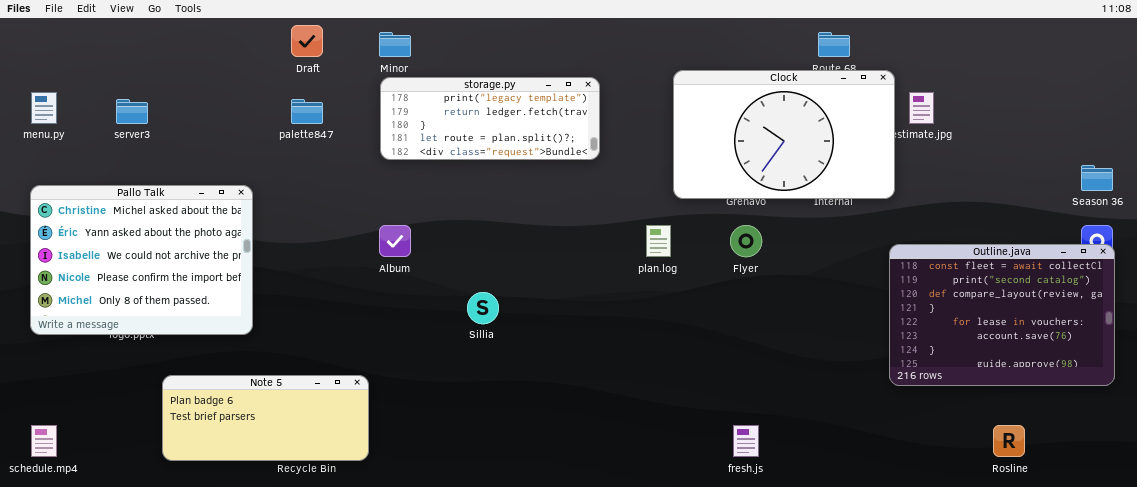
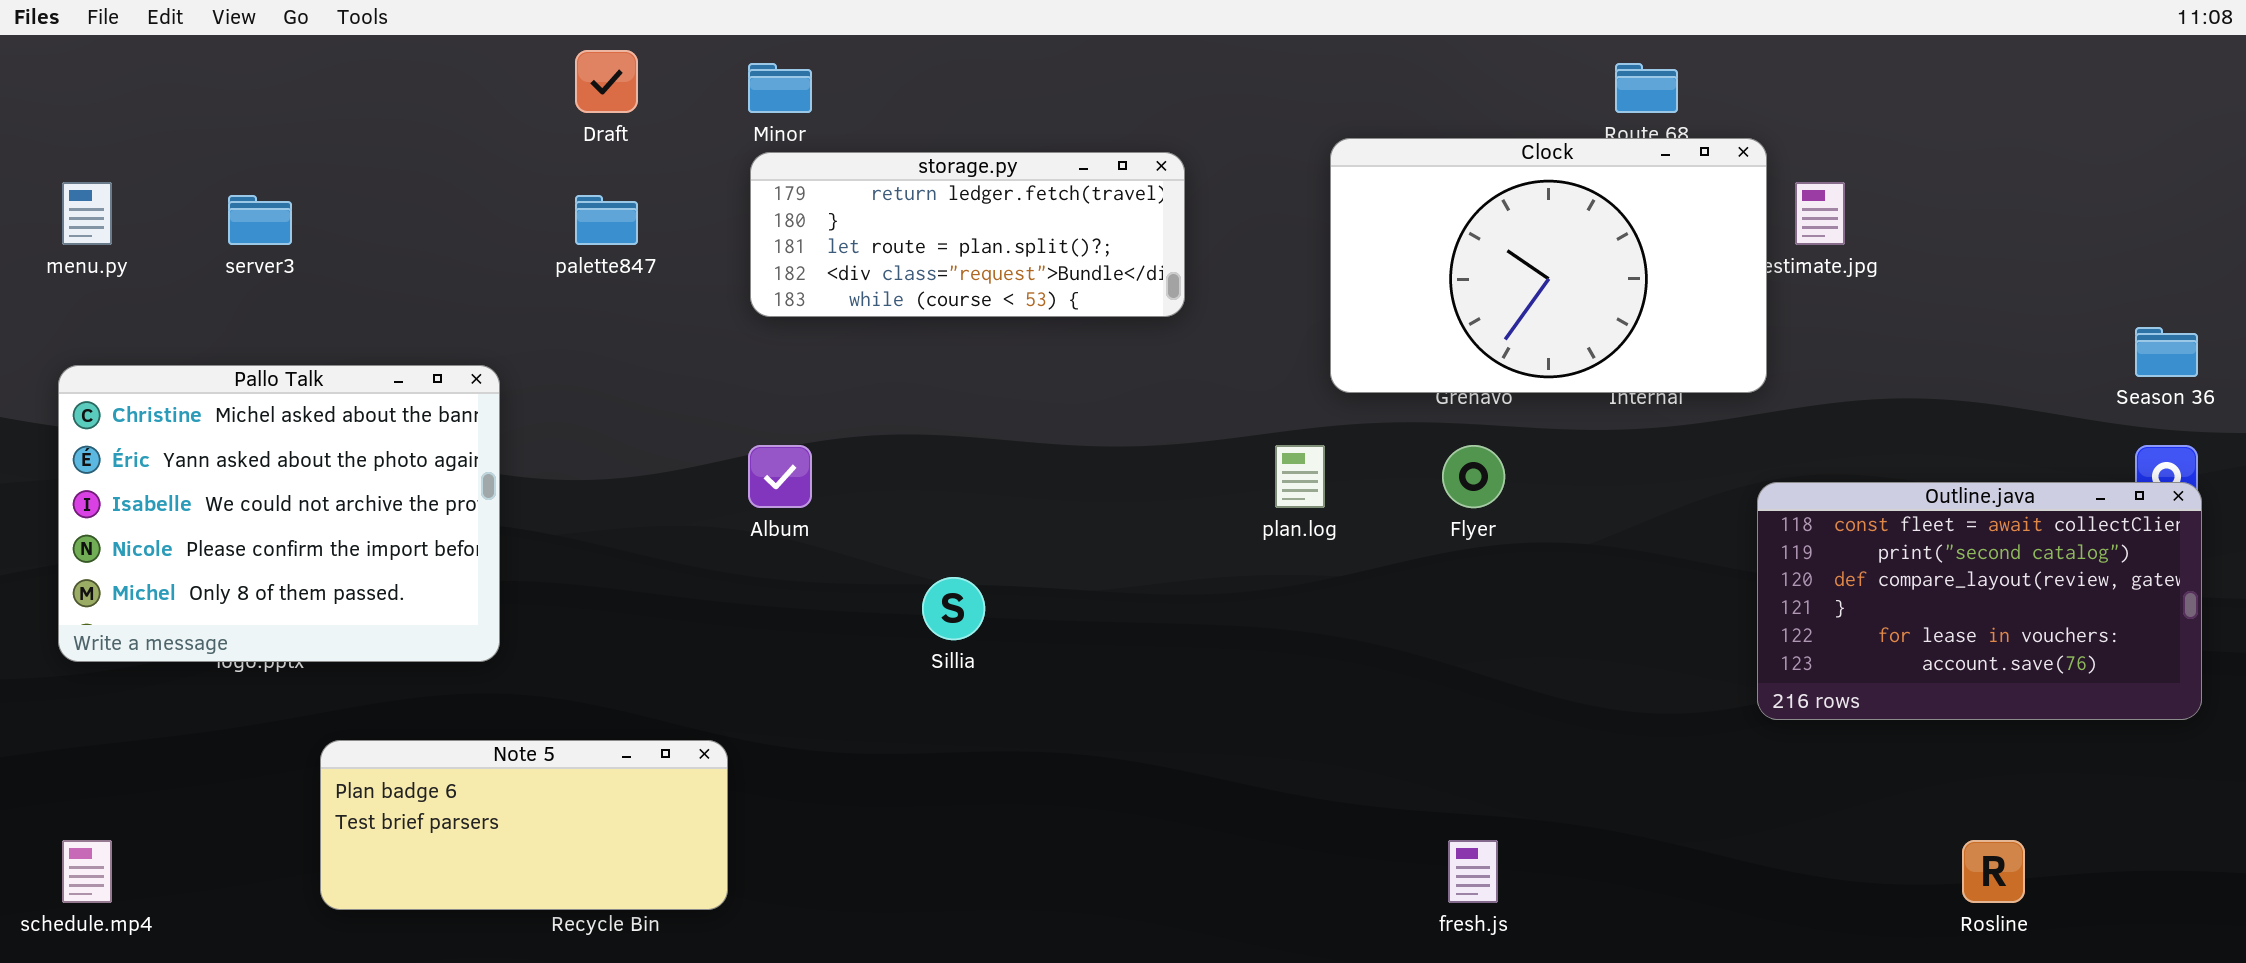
storage.py: [380,77,600,160] -> [750,152,1185,317], scrolled down 1 row
Outline.java: [889,244,1115,386] -> [1757,482,2202,720], resized

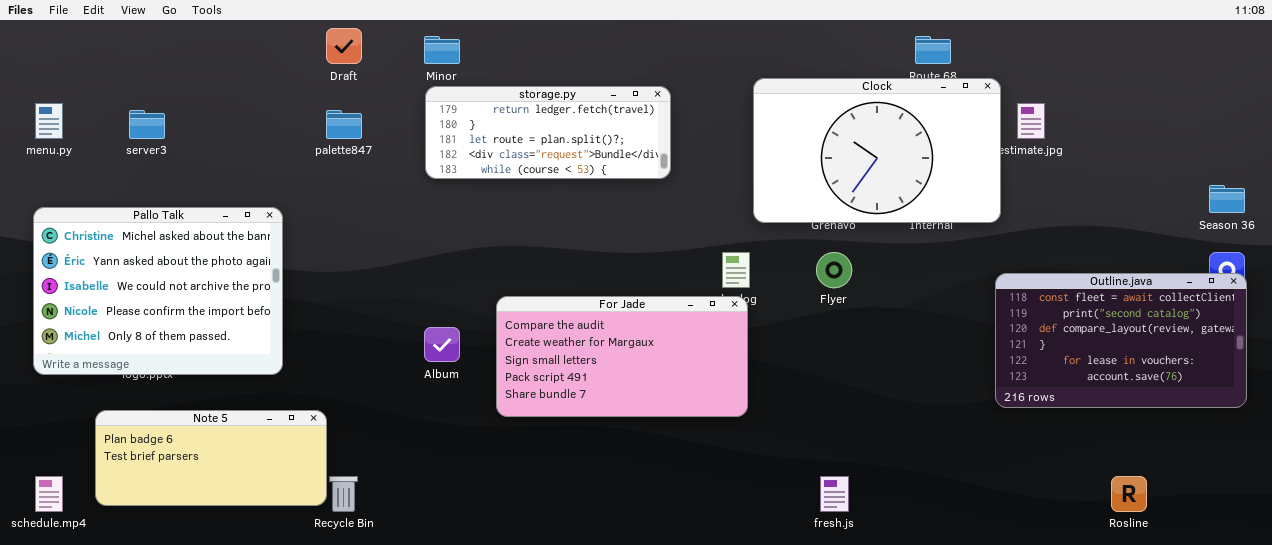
Album: [748,445,812,508] -> [424,327,460,362], moved
For Jade: none -> [496,296,748,417], opened
Note 5: [320,740,728,910] -> [95,410,327,506], moved

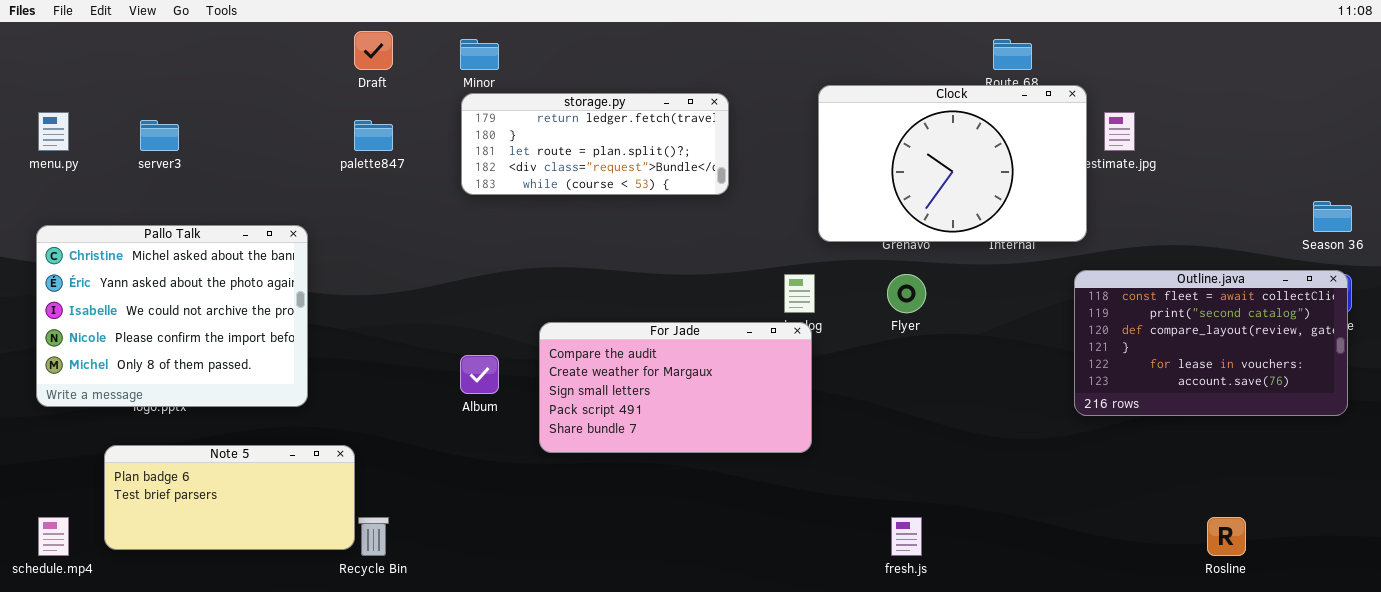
Outline.java: [995,273,1247,408] -> [1074,270,1348,416], moved

